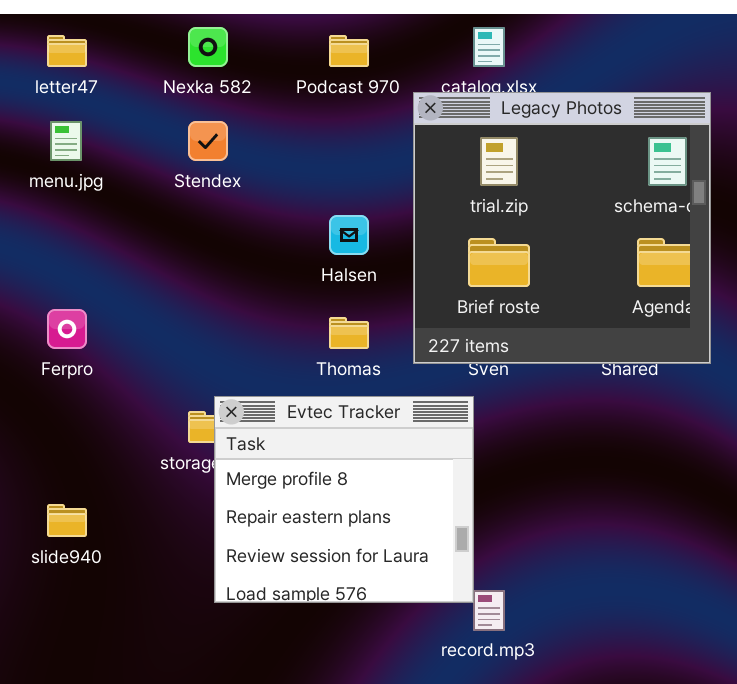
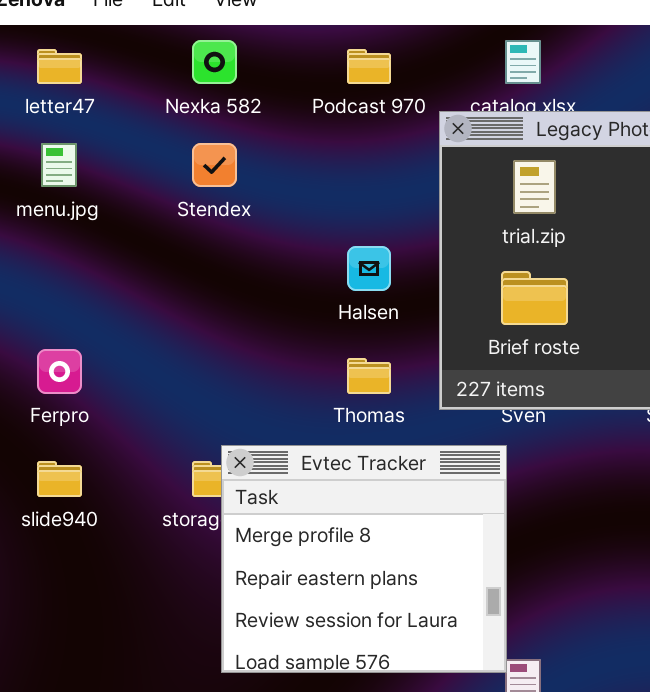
slide940: [47,504,87,537] -> [37,461,82,497], moved

